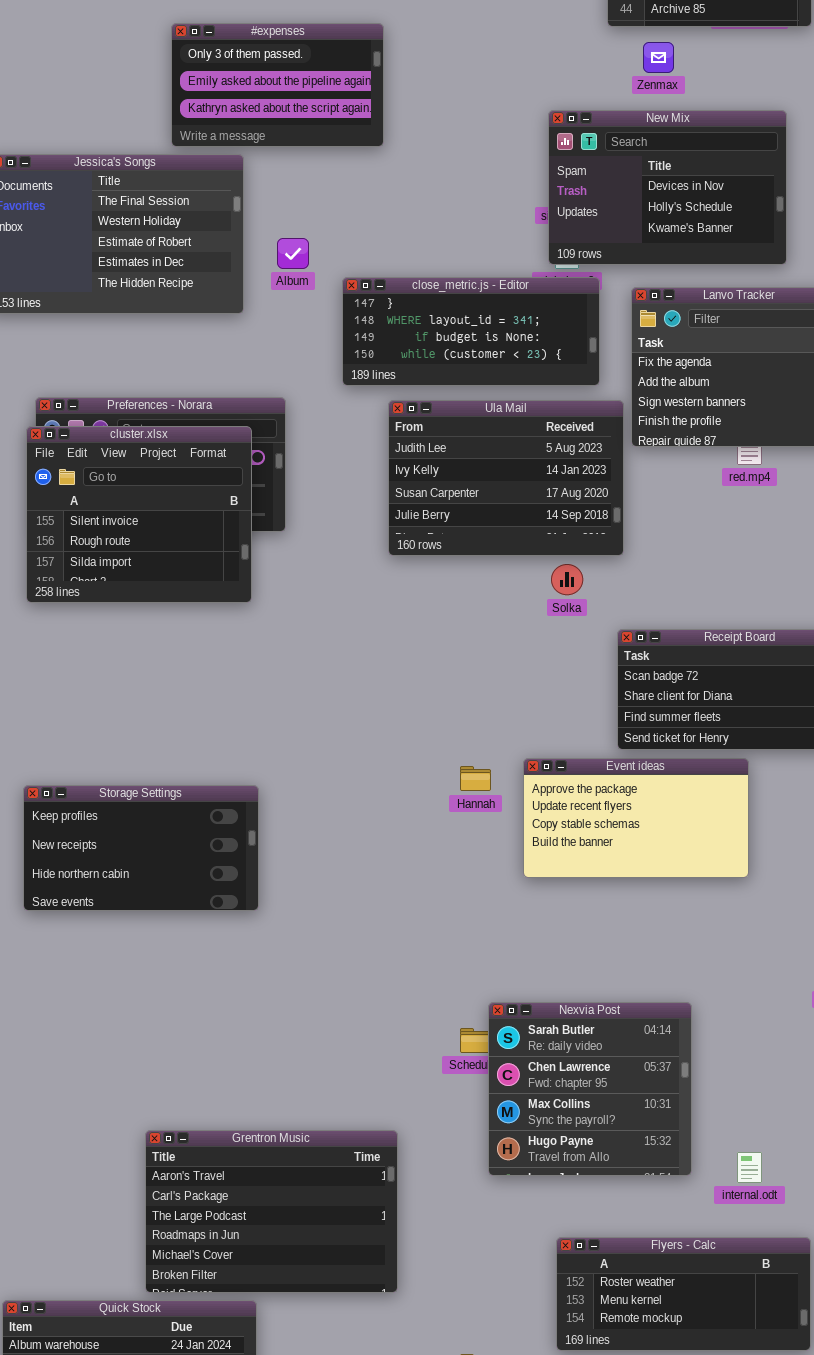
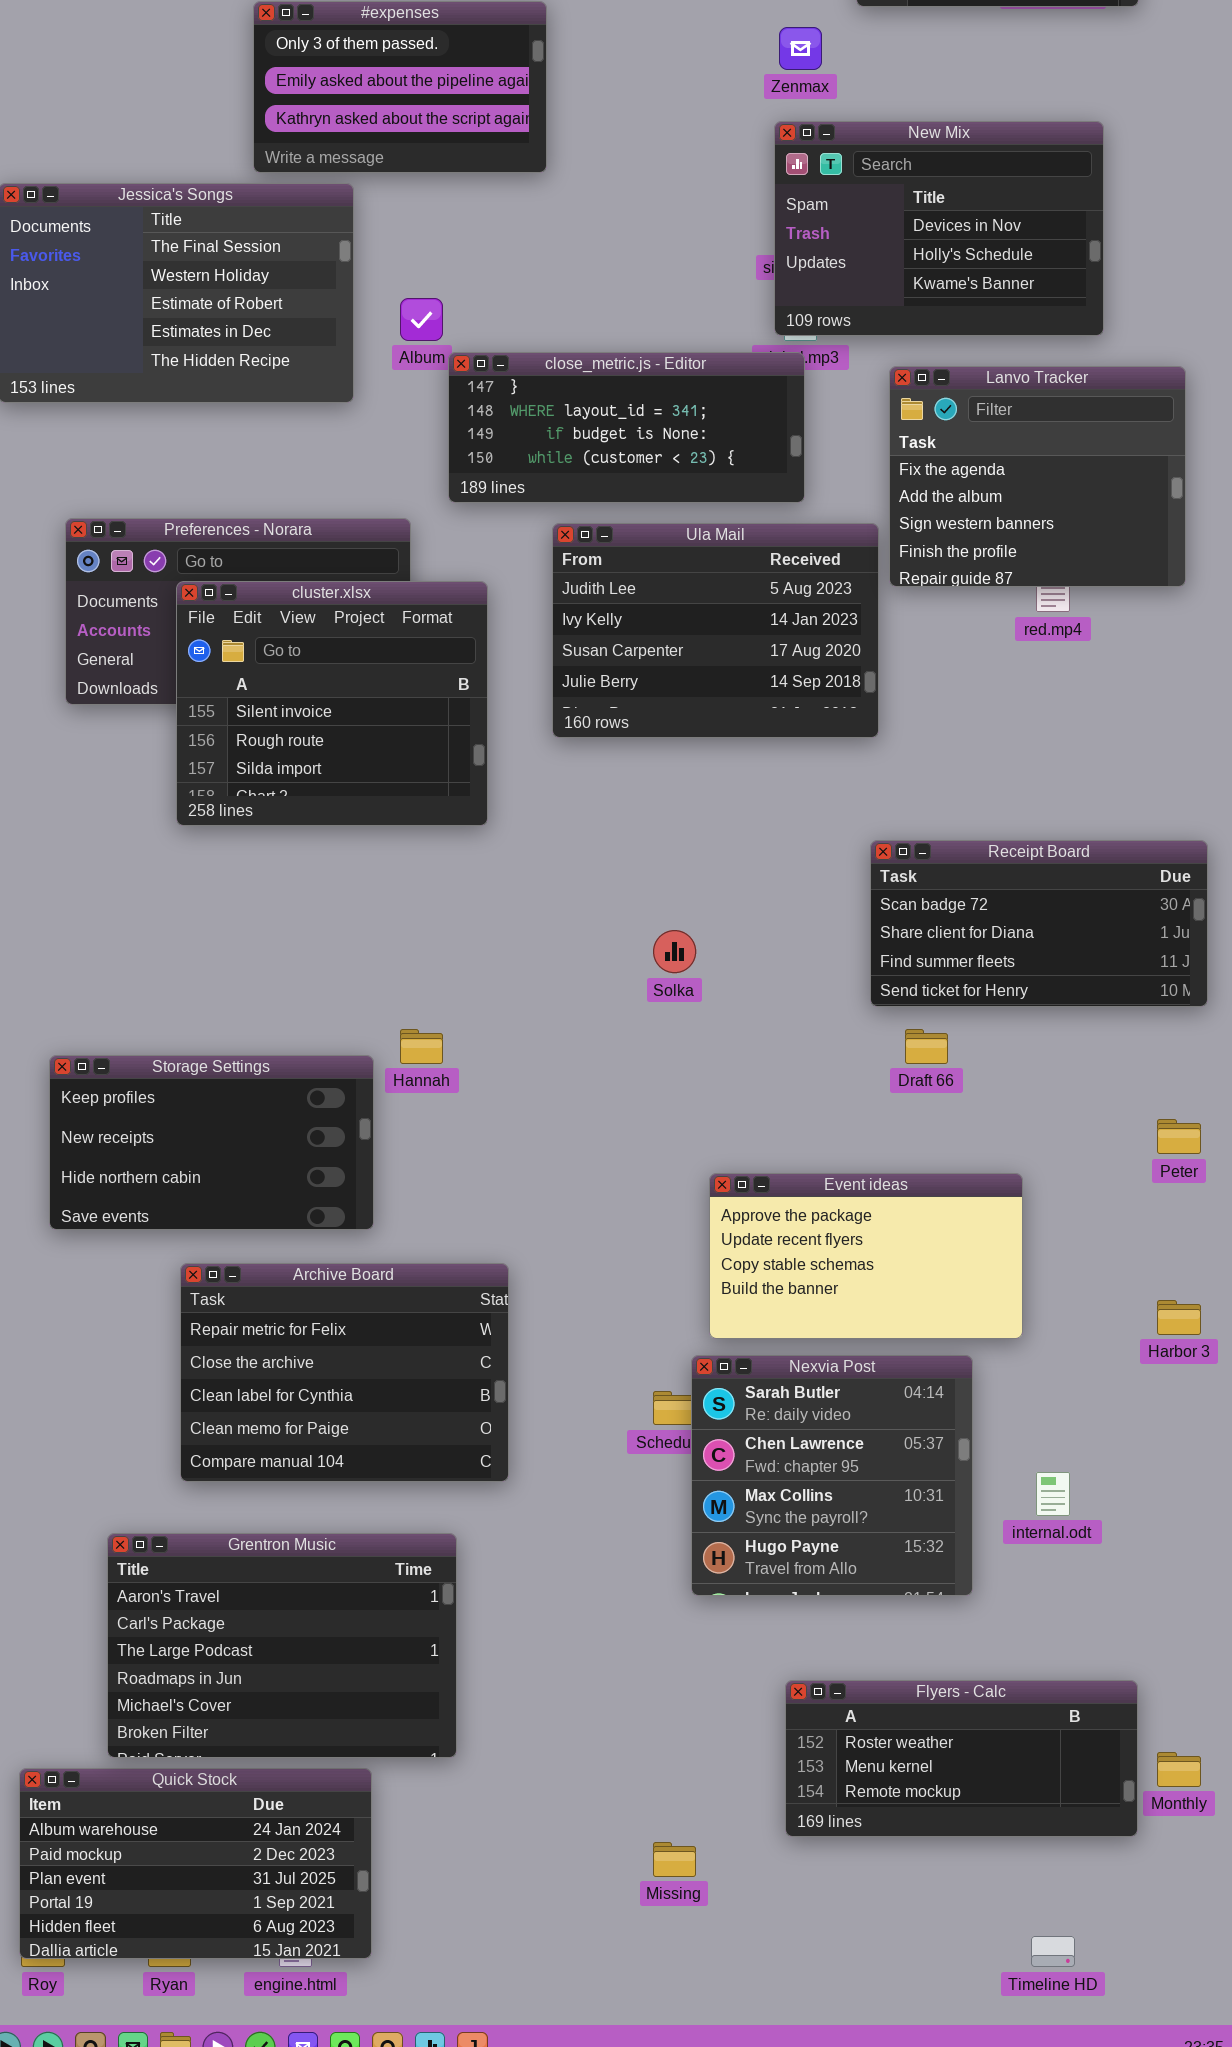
Zenmax: [643,42,674,73] -> [779,27,822,70], moved
close_metric.js - Editor: [342,277,600,386] -> [448,352,805,503], moved
cluster.xlsx: [26,426,252,603] -> [176,581,488,826], moved
Solka: [551,564,583,595] -> [653,930,696,973], moved
Event ideas: [523,758,749,878] -> [709,1173,1023,1339], moved
Hannah: [460,766,491,791] -> [400,1029,443,1064], moved
Archive Board: none -> [180,1263,509,1482], opened
Grentron Music: [145,1130,398,1293] -> [107,1533,457,1758], moved
internal.odt: [737,1152,762,1183] -> [1036,1472,1070,1516], moved

